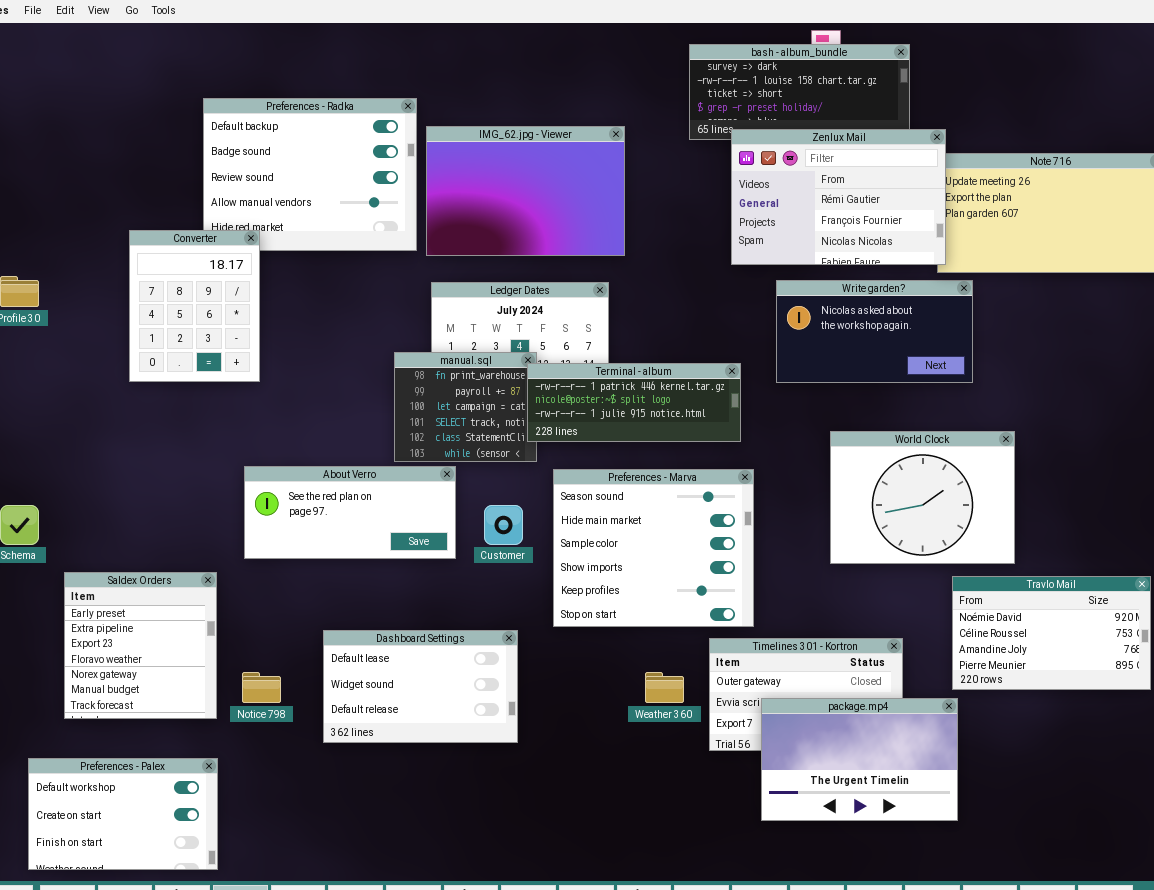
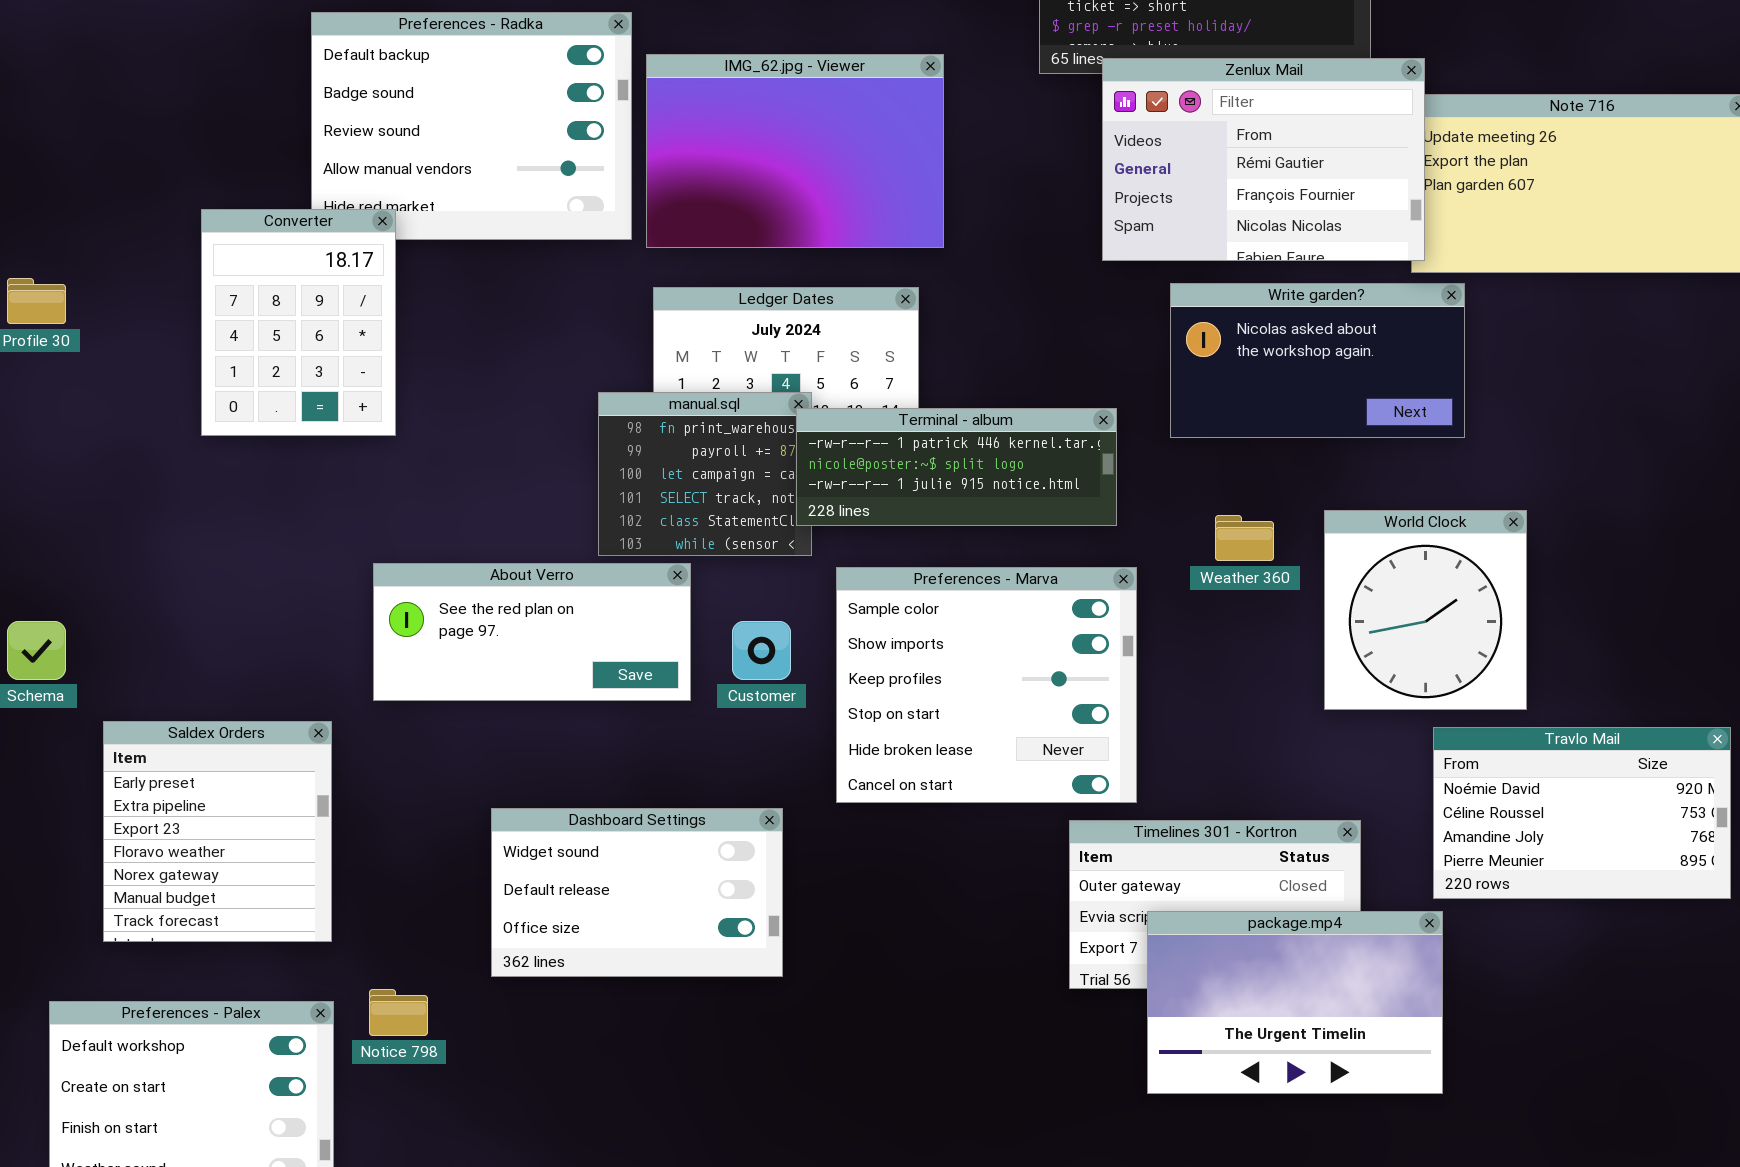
World Clock: [830,431,1015,564] -> [1324,510,1527,710], resized
Preferences - Marva: [553,469,754,627] -> [836,567,1137,803], scrolled down 2 rows
Dashboard Settings: [323,630,518,743] -> [491,808,783,977], scrolled down 1 row
Notice 798: [242,672,281,703] -> [369,989,428,1036], moved
Weather 360: [645,672,684,703] -> [1215,515,1274,561], moved

